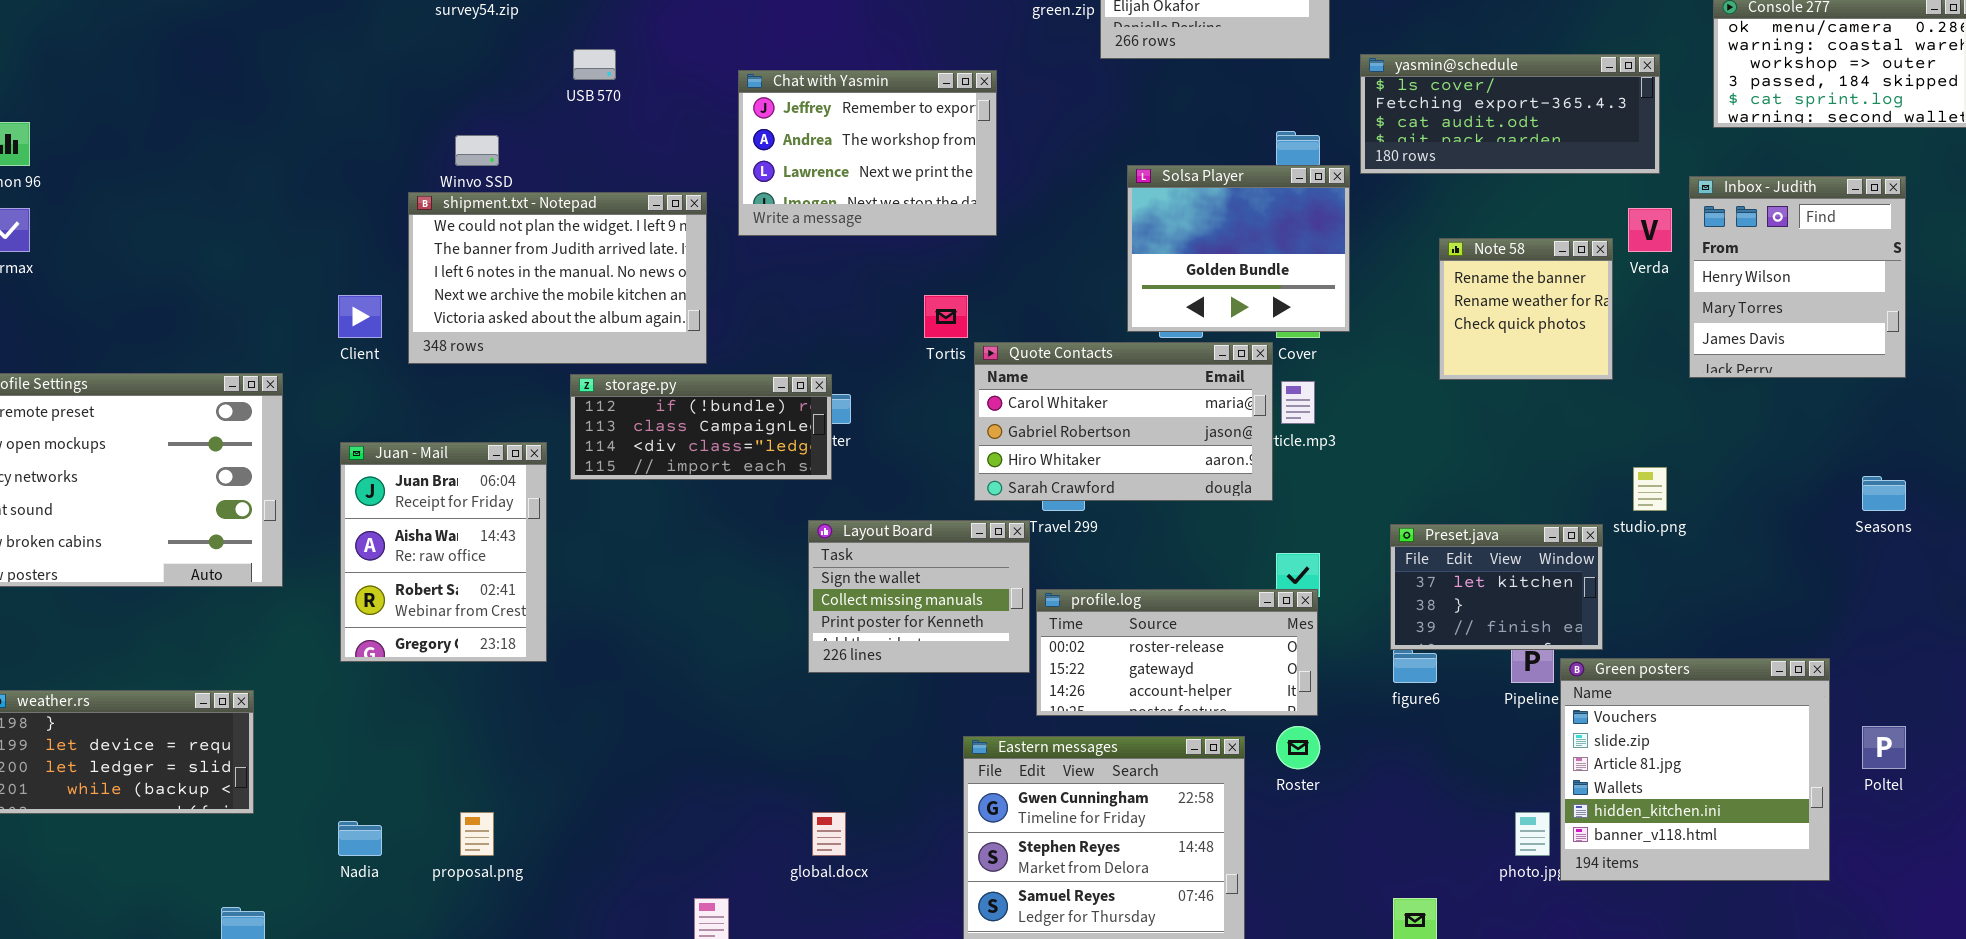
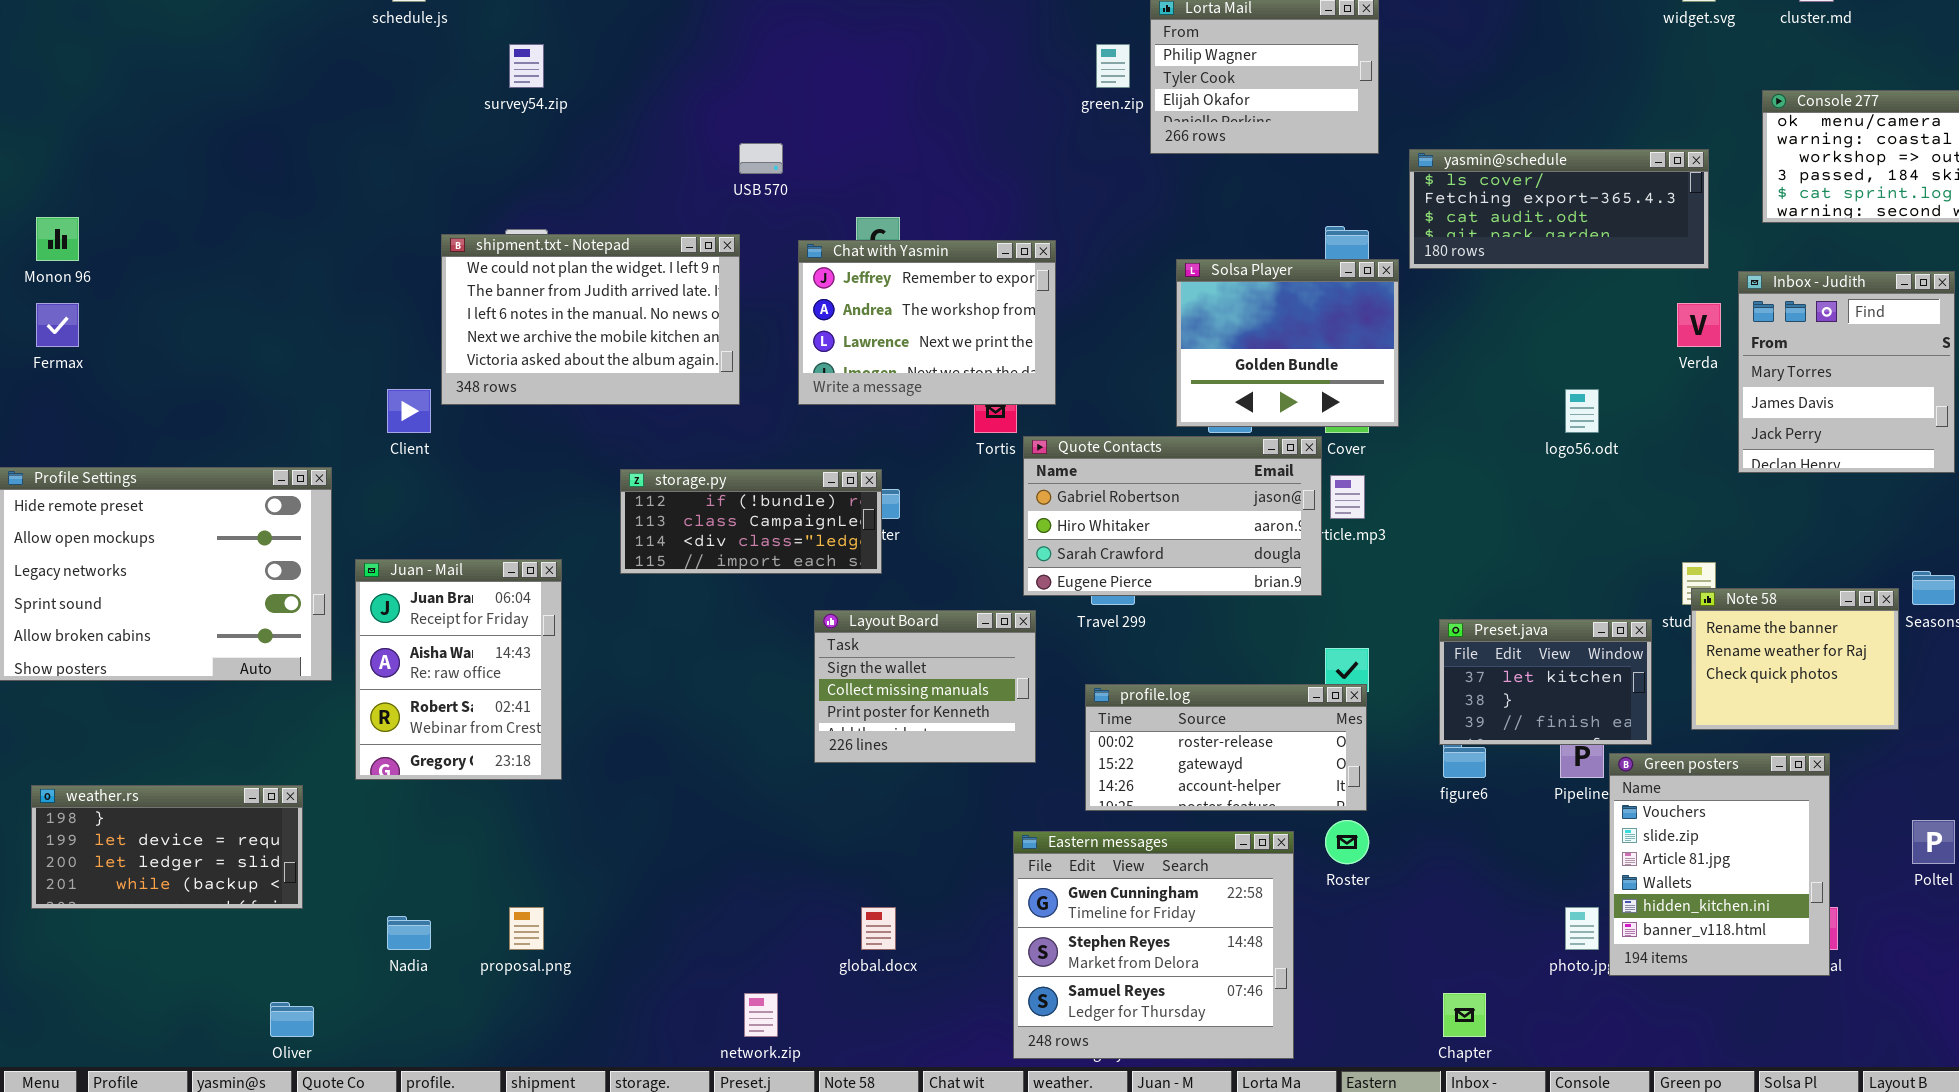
USB 570: [573,49,616,80] -> [739,143,783,174], moved
Chat with Yasmin: [738,70,997,236] -> [798,240,1056,405], moved
Inbox - Judith: [1689,176,1906,378] -> [1738,271,1955,473], scrolled down 1 row
shipment.txt - Notepad: [408,192,707,364] -> [441,234,740,405], moved
Note 58: [1439,238,1613,380] -> [1691,588,1899,730], moved, resized
Quote Contacts: [974,342,1273,501] -> [1023,436,1322,596], scrolled down 1 row
Juan - Mail: [340,442,547,662] -> [355,559,562,780], moved
Layout Board: [808,520,1030,673] -> [814,610,1036,763], moved
Green posters: [1560,658,1830,881] -> [1609,753,1830,976], resized

